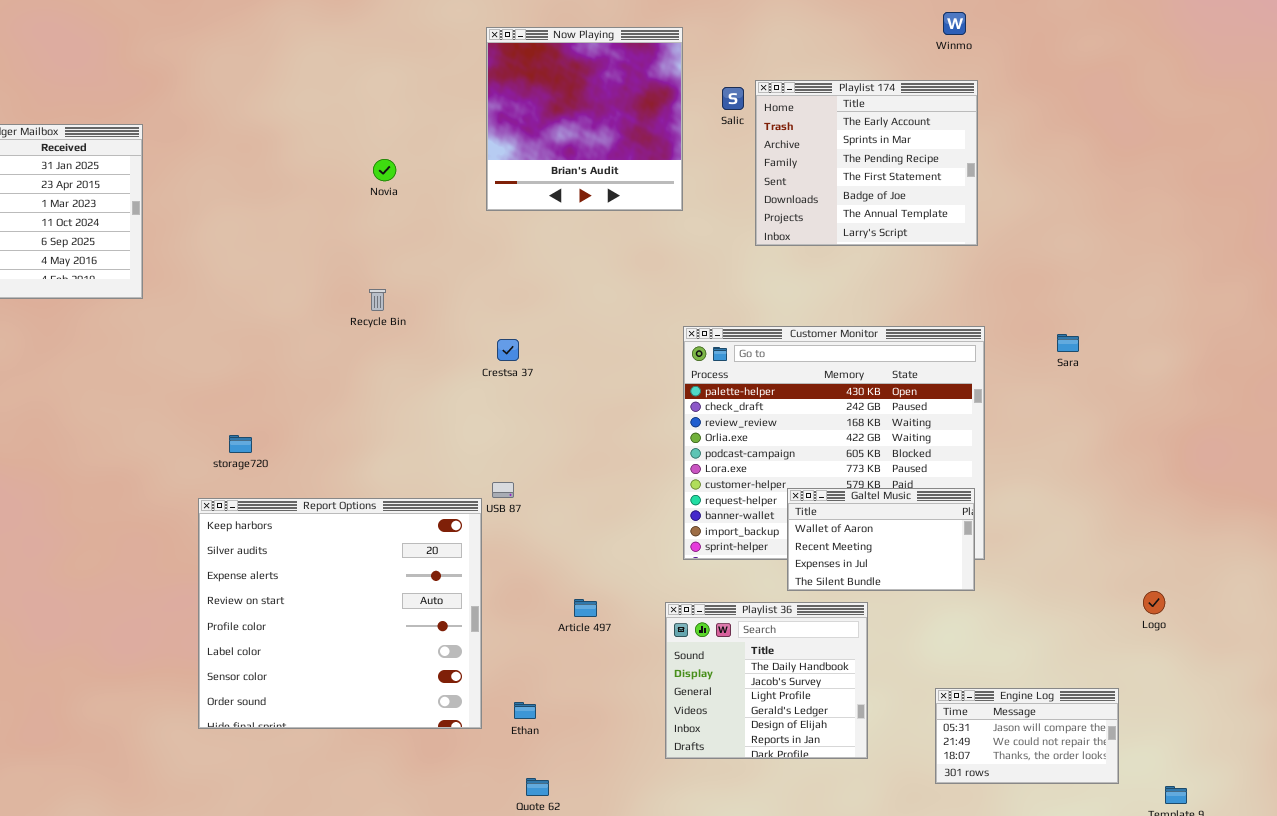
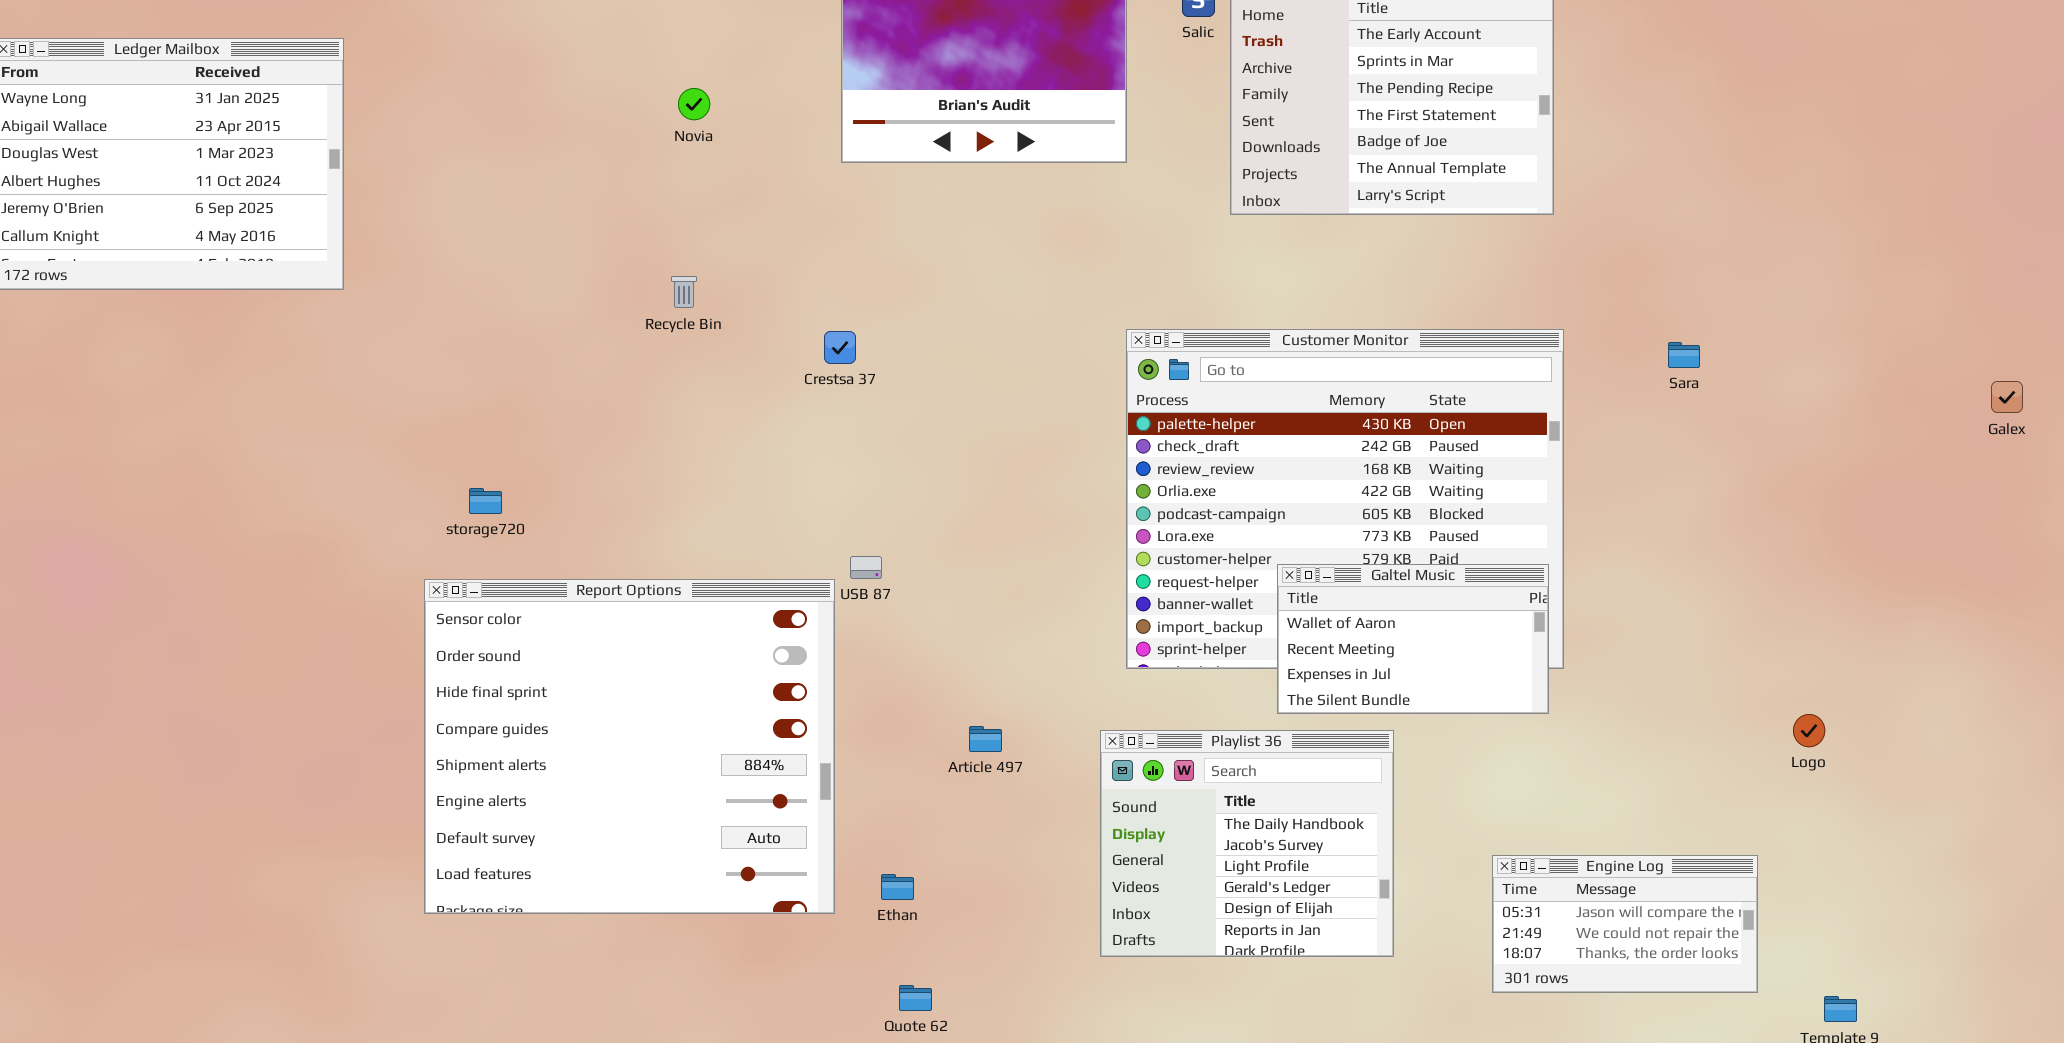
Crestsa 37: [497,339,519,361] -> [824,331,856,364], moved
Report Options: [198,498,482,729] -> [424,579,835,914], scrolled down 6 rows

